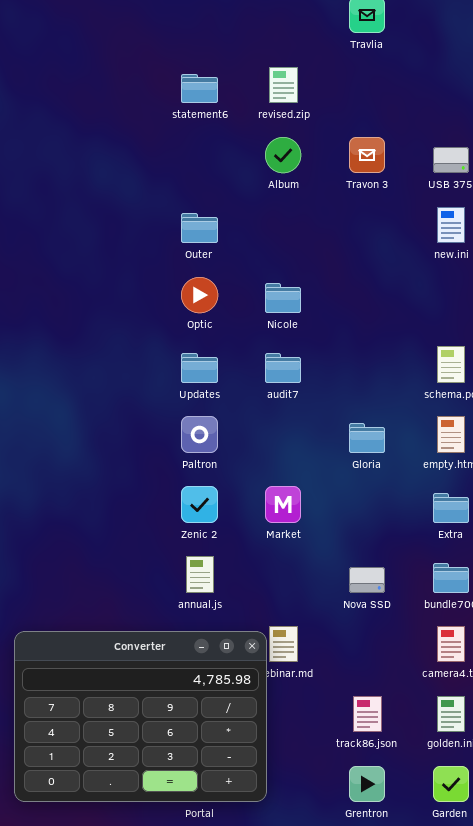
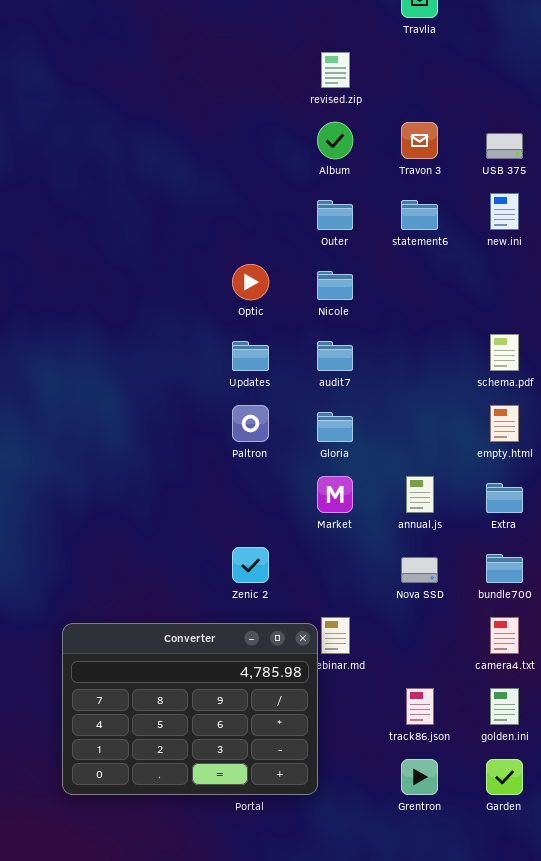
statement6: [181,74,218,103] -> [401,200,438,230], moved
Outer: [181,213,218,243] -> [317,200,353,230], moved
Gloria: [349,423,385,453] -> [317,412,353,442], moved
Zenic 2: [181,486,218,523] -> [232,547,269,583], moved
annual.js: [186,556,214,593] -> [406,476,434,513], moved

